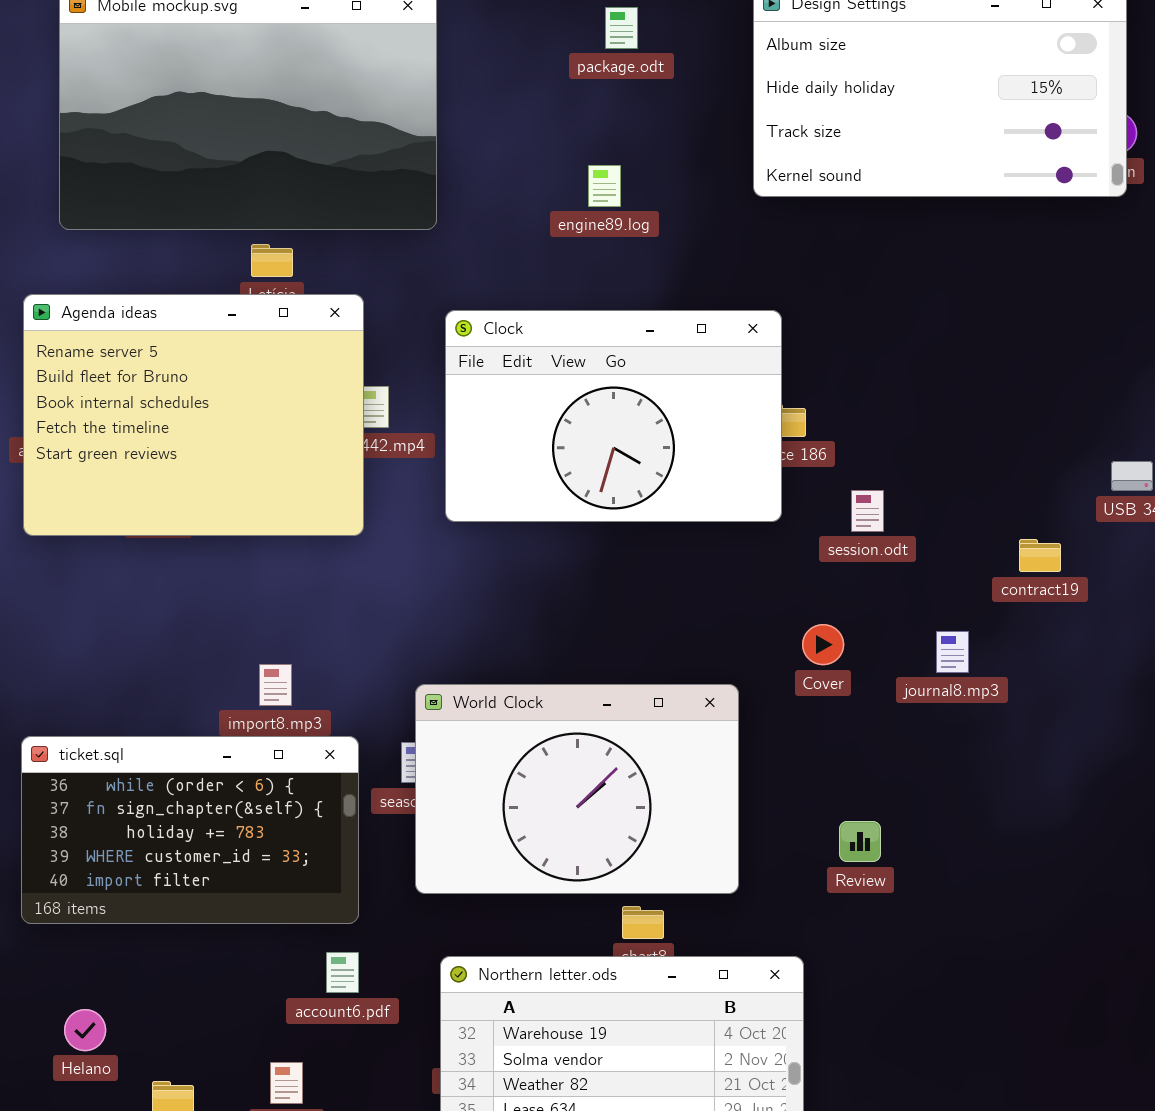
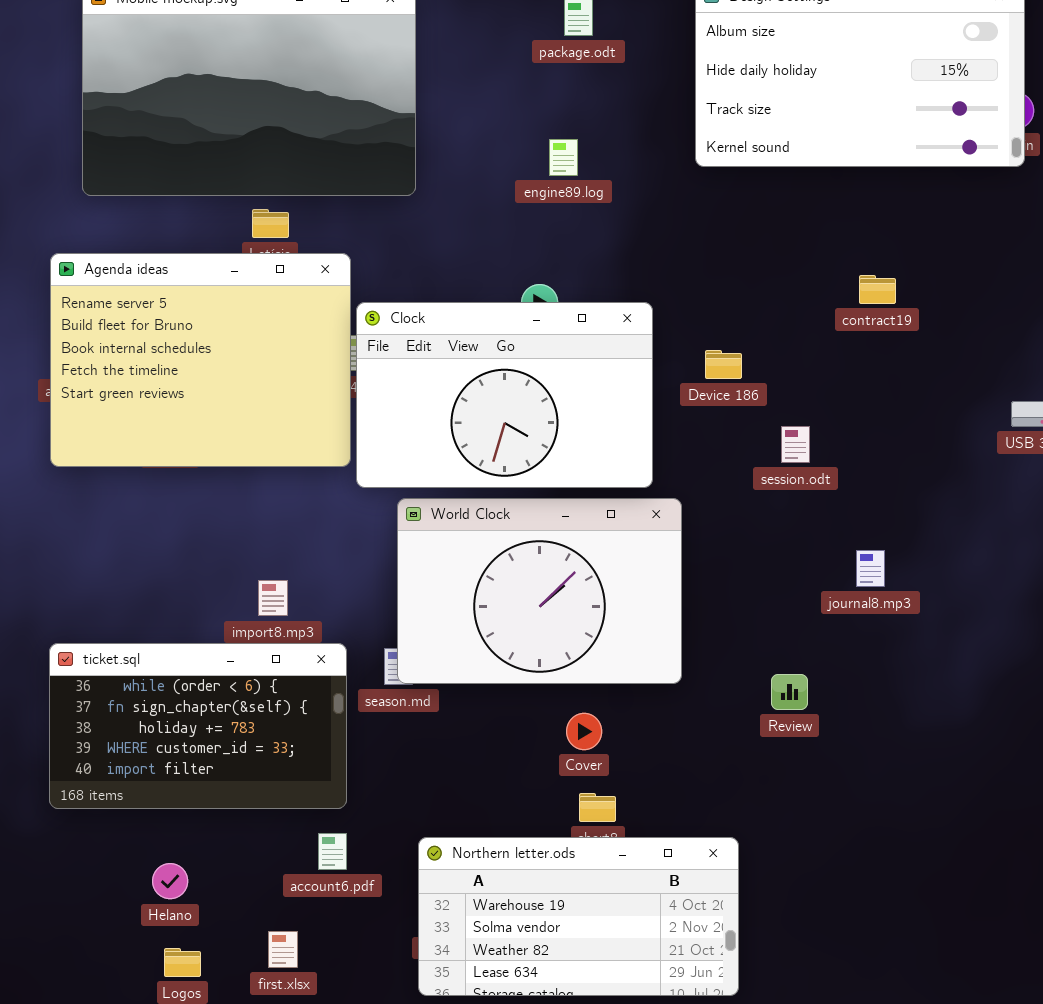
Clock: [445,310,782,522] -> [356,302,653,488], moved
contract19: [1019,539,1061,572] -> [859,275,896,304], moved
Cover: [802,624,844,665] -> [566,713,602,750], moved
World Clock: [415,684,739,894] -> [397,498,682,684], moved
Review: [839,821,881,862] -> [771,674,808,710], moved
Helano: [64,1009,106,1051] -> [152,863,188,899], moved

